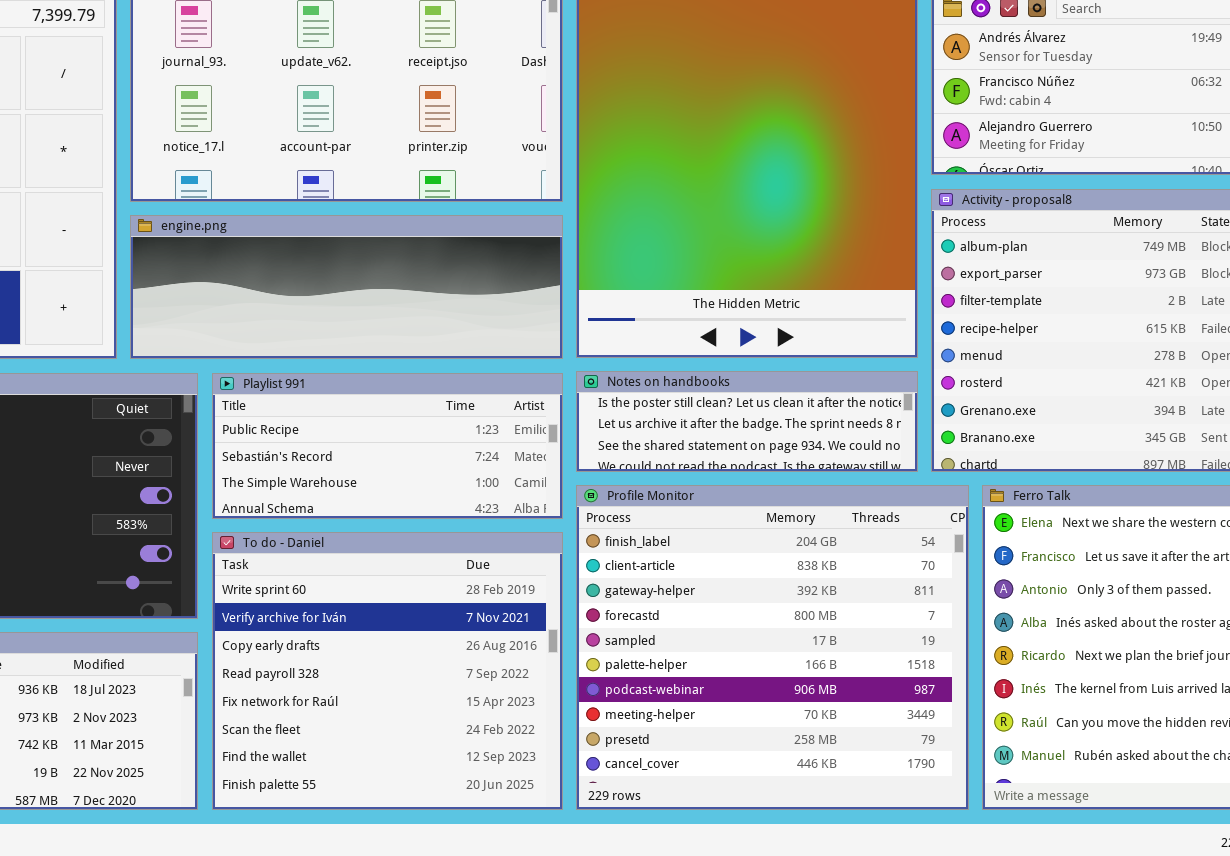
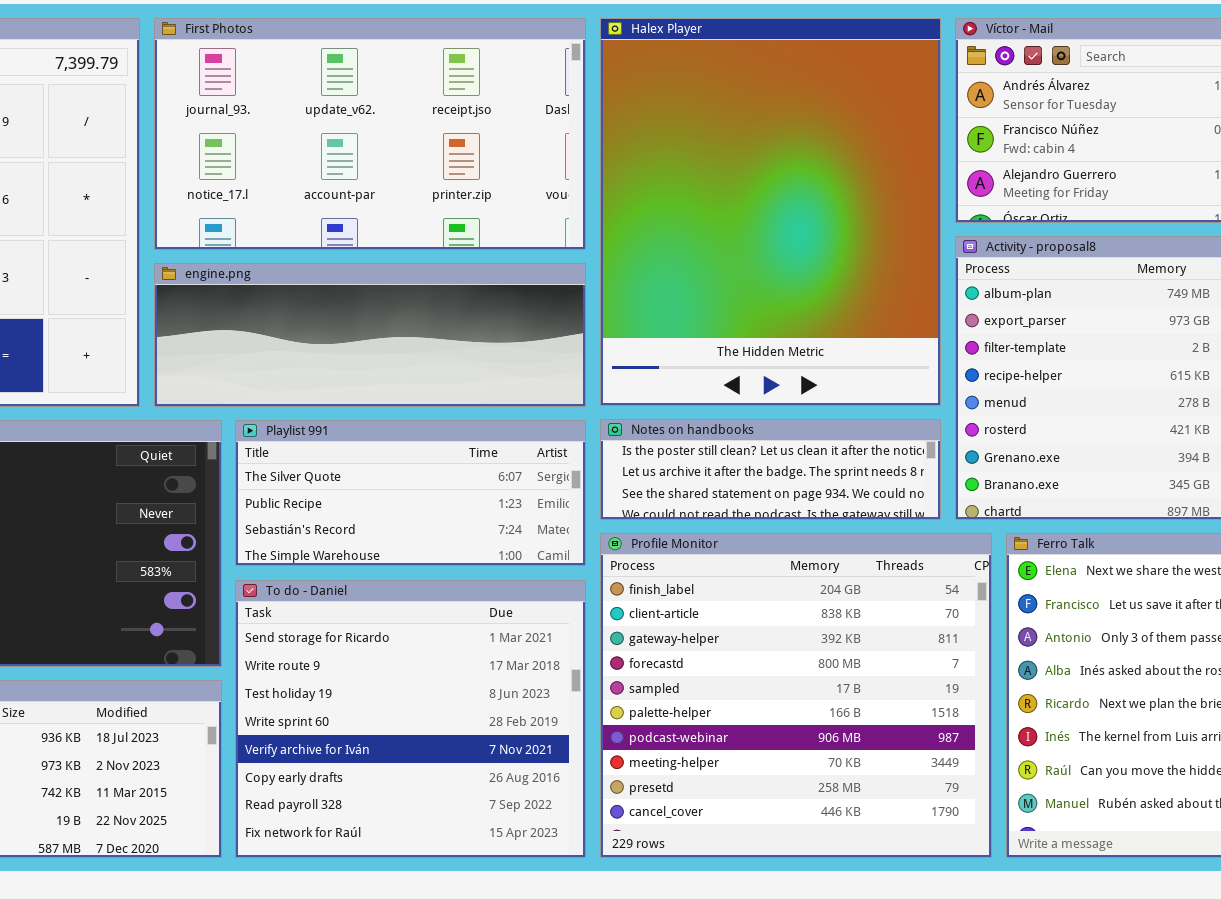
Playlist 991: [212,373,563,519] -> [235,420,586,566], scrolled up 1 row
To do - Daniel: [212,532,563,810] -> [235,580,586,858], scrolled up 3 rows

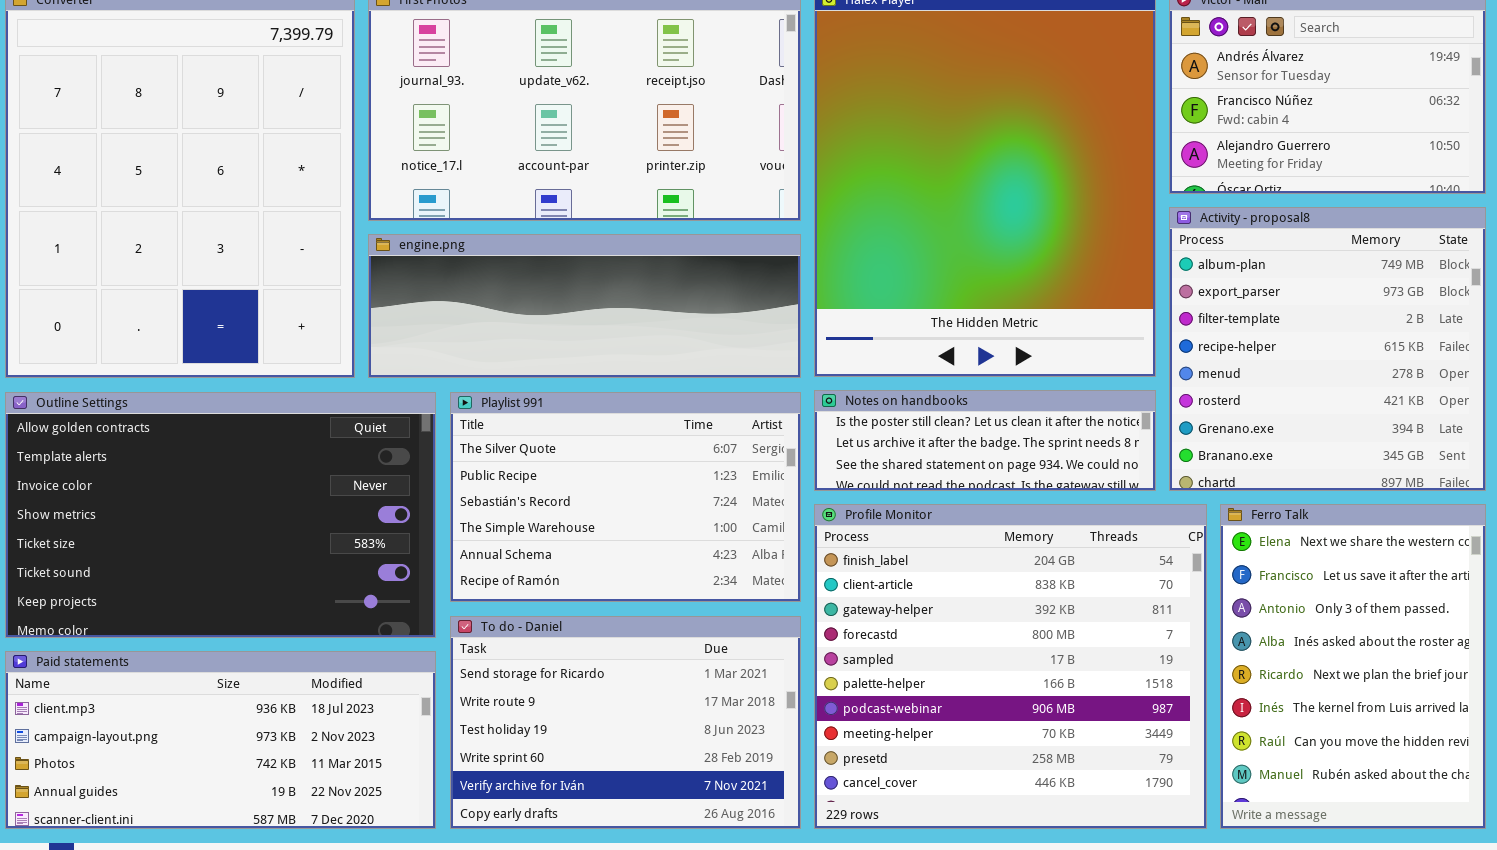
Playlist 991: [235,420,586,566] -> [450,392,801,602], resized
To do - Daniel: [235,580,586,858] -> [450,616,801,829], resized

